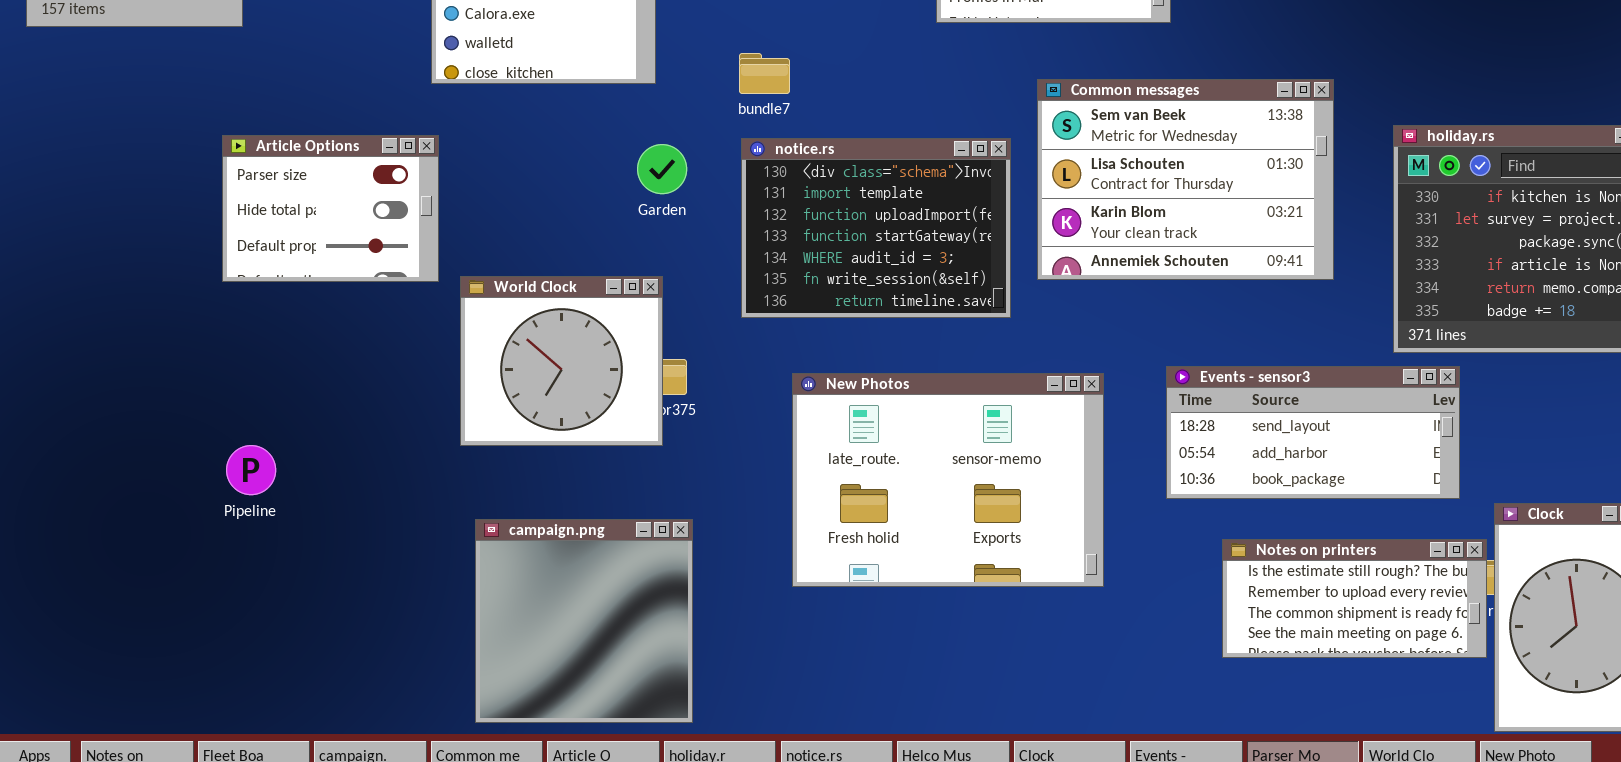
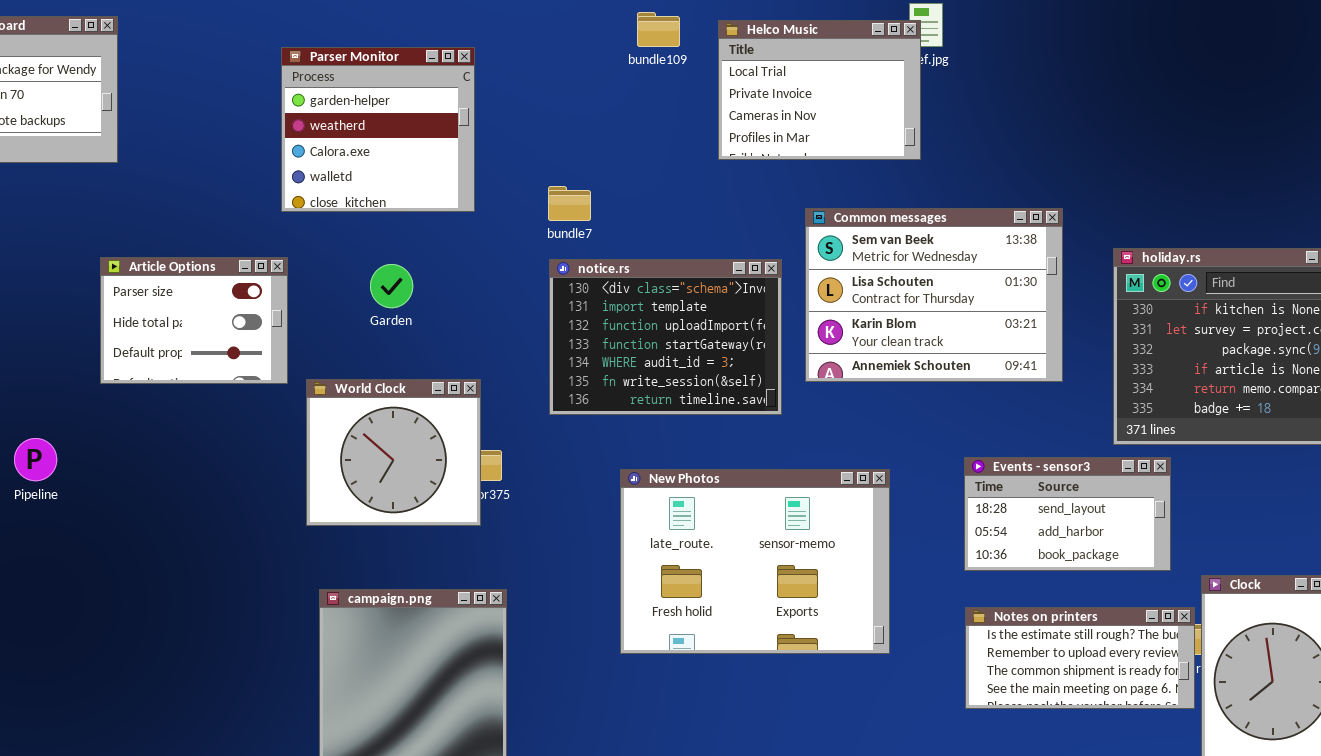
Garden: [637,144,687,194] -> [370,264,413,308], moved
Events - sensor3: [1166,366,1460,499] -> [964,457,1171,571], resized
New Photos: [792,373,1104,587] -> [620,469,890,654], moved
Pipeline: [226,445,276,495] -> [14,438,57,481], moved

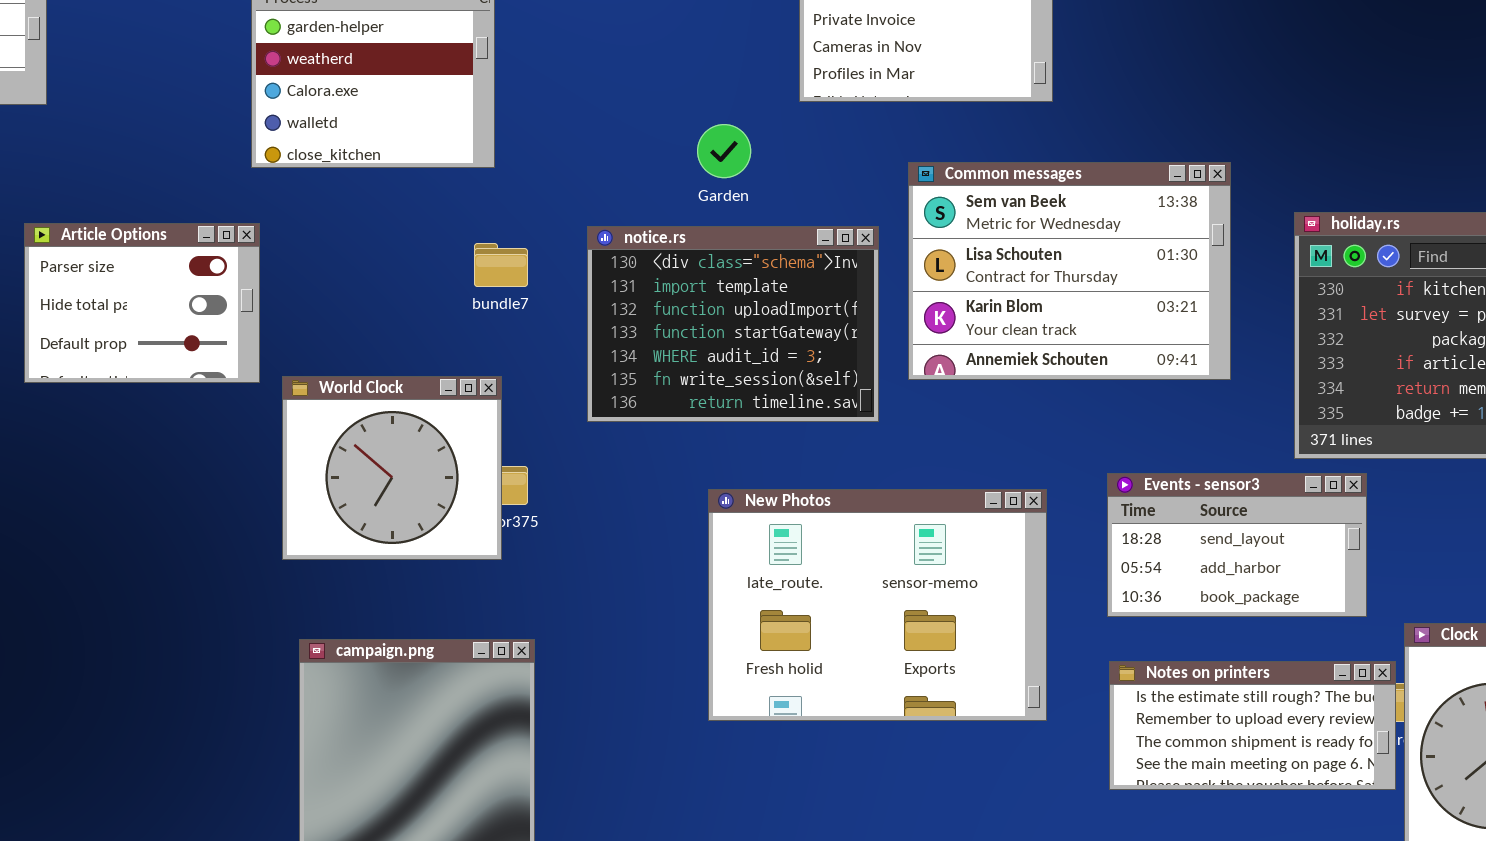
bundle7: [548,186,591,221] -> [474,243,528,287], moved
Garden: [370,264,413,308] -> [697,124,751,178], moved
New Photos: [620,469,890,654] -> [708,489,1047,721], moved

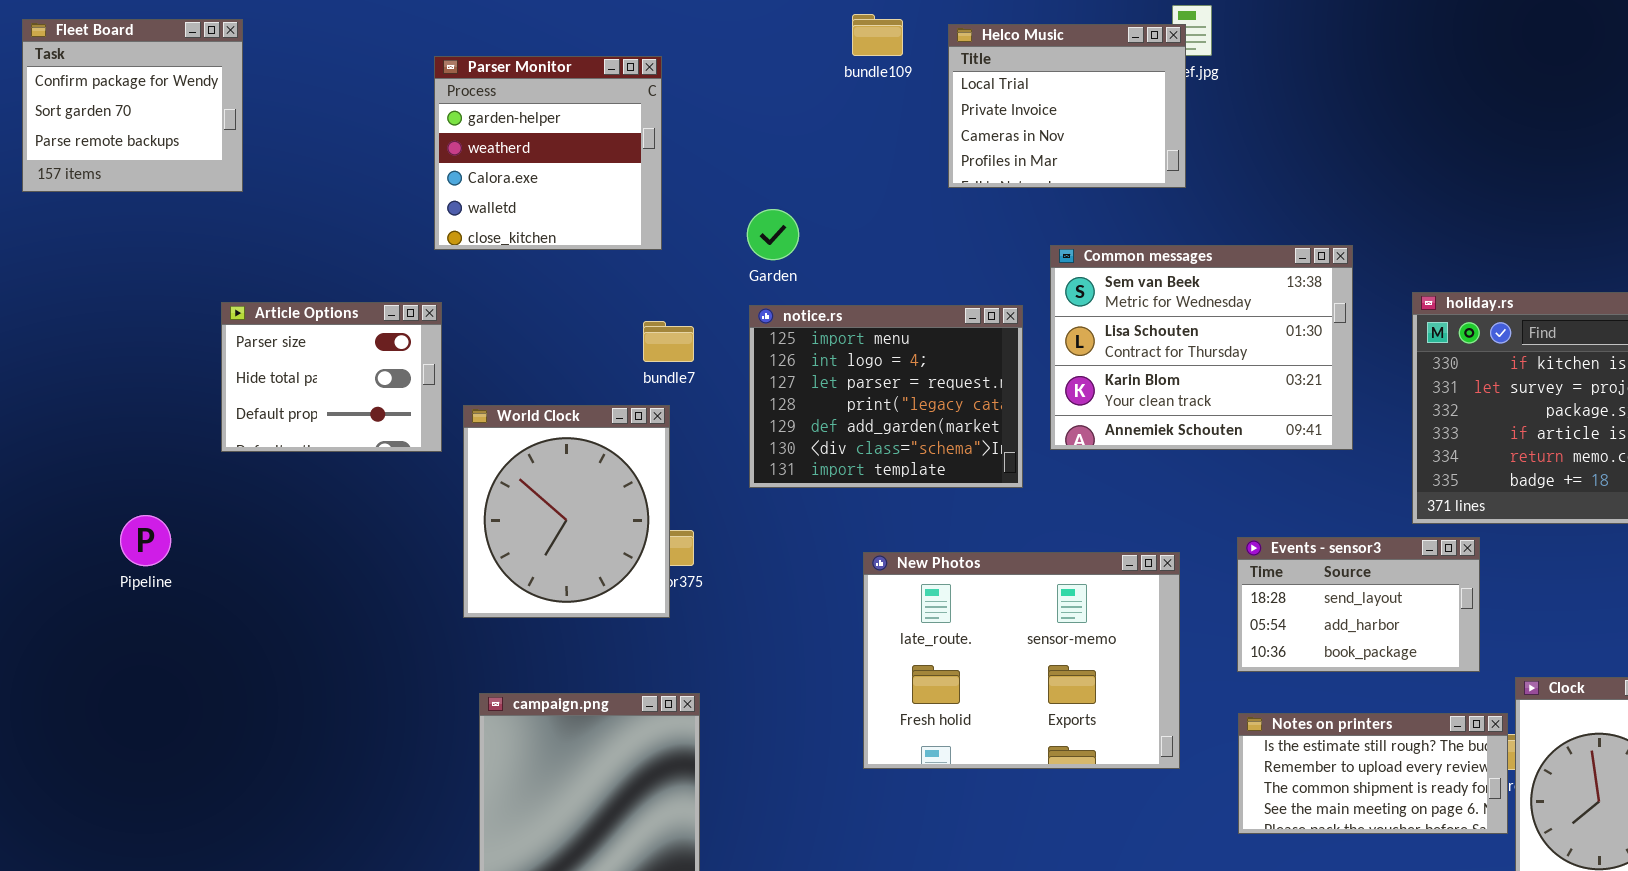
Garden: [697,124,751,178] -> [747,209,799,260], moved
notice.rs: [587,226,879,422] -> [749,305,1023,488], scrolled up 5 rows
World Clock: [282,376,502,560] -> [463,405,670,618], resized

